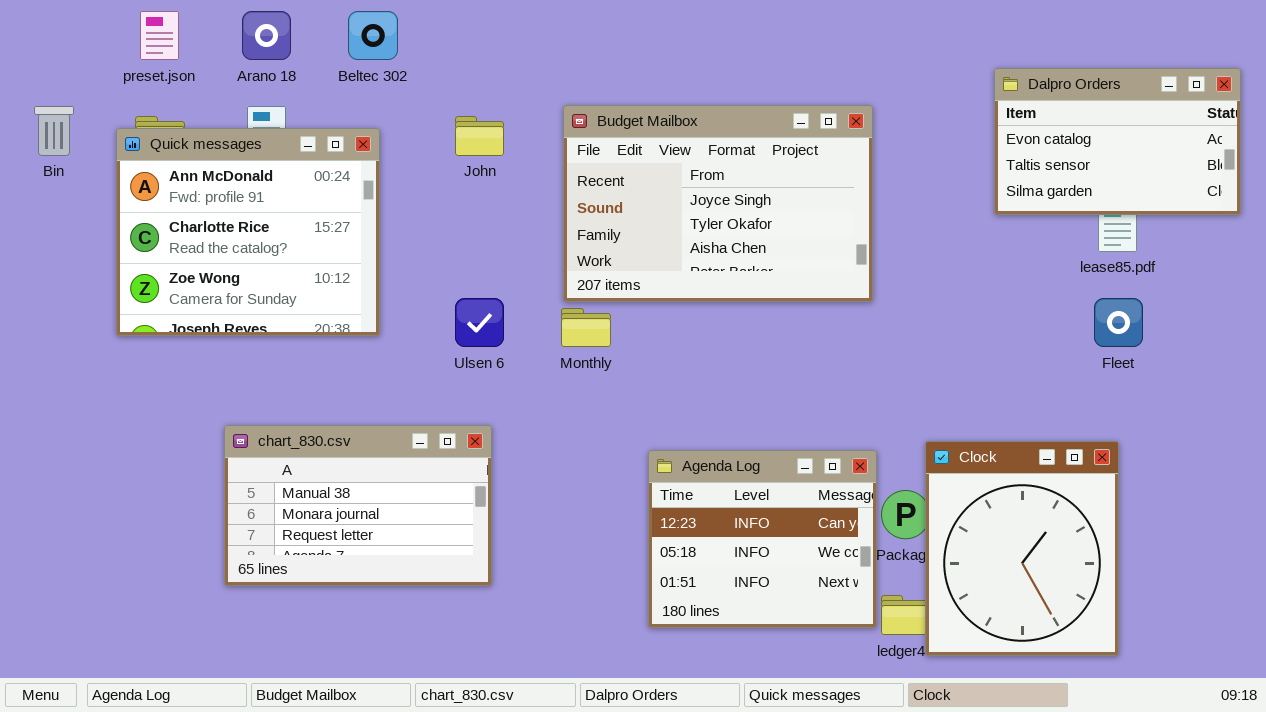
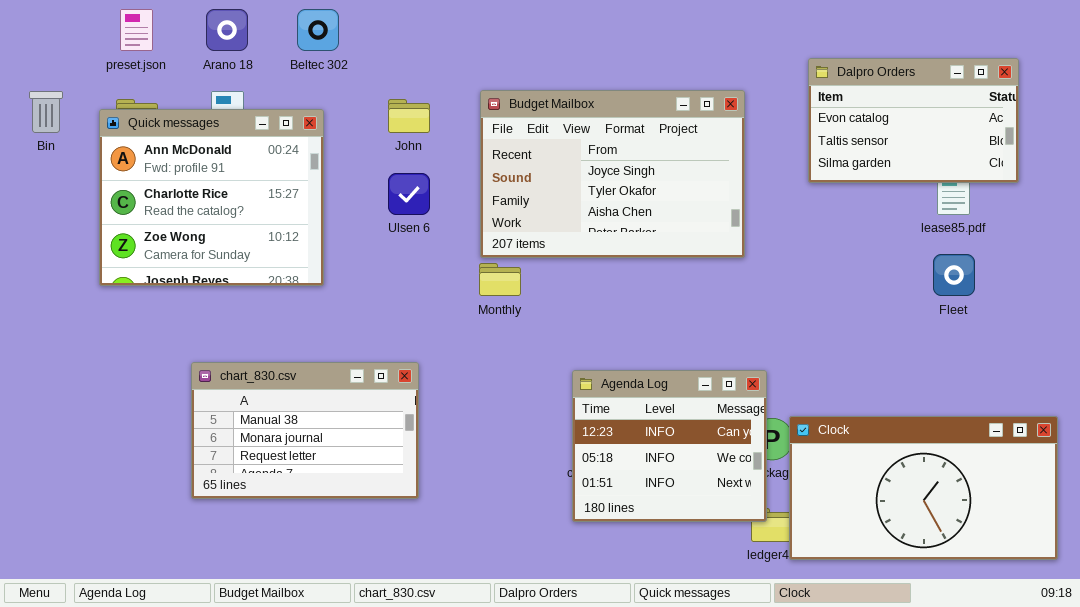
Dalpro Orders: [994,68,1241,215] -> [808,58,1019,183], moved
Ulsen 6: [455,298,504,347] -> [388,173,430,215], moved
Clock: [925,441,1119,656] -> [789,416,1058,560], resized
Agenda Log: [648,450,877,628] -> [572,370,767,522], moved

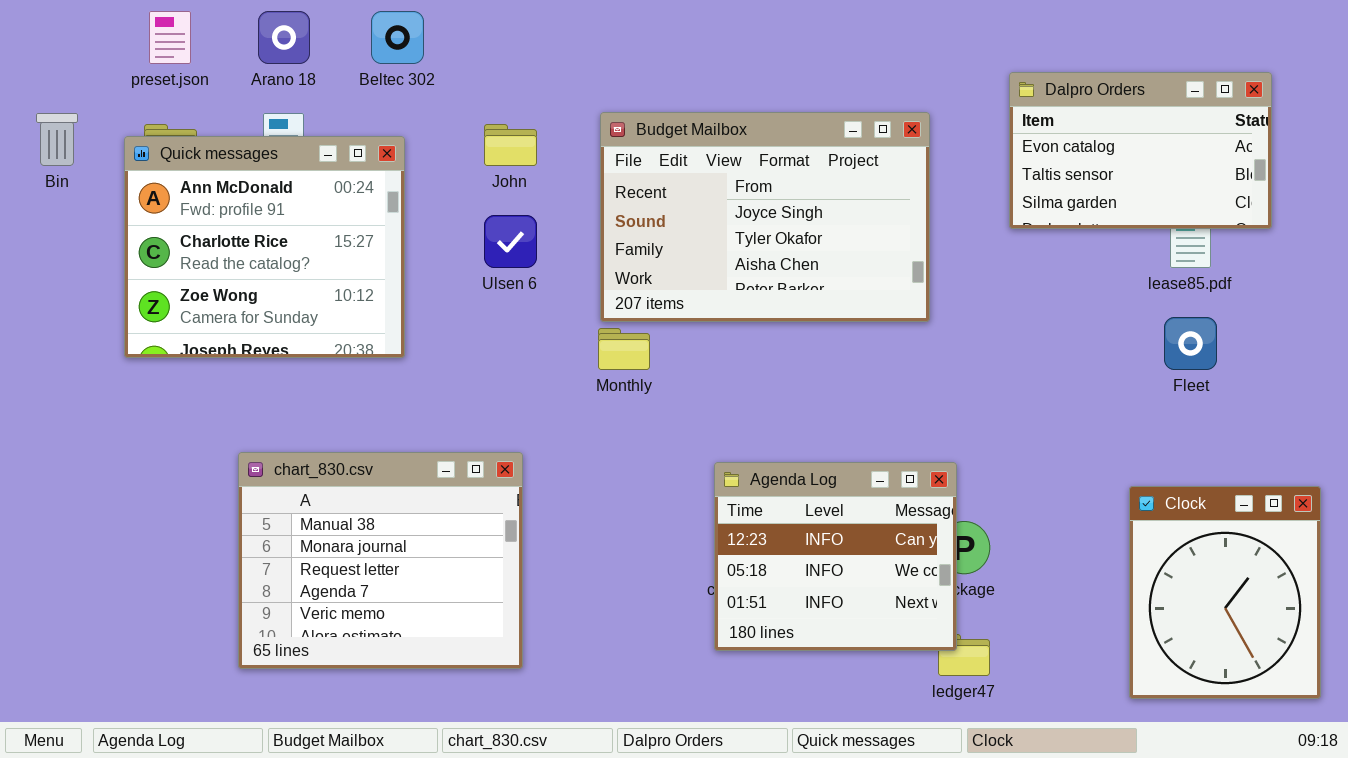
chart_830.csv: [191,362,419,499] -> [238,452,523,669], resized
Clock: [789,416,1058,560] -> [1129,486,1321,699], resized

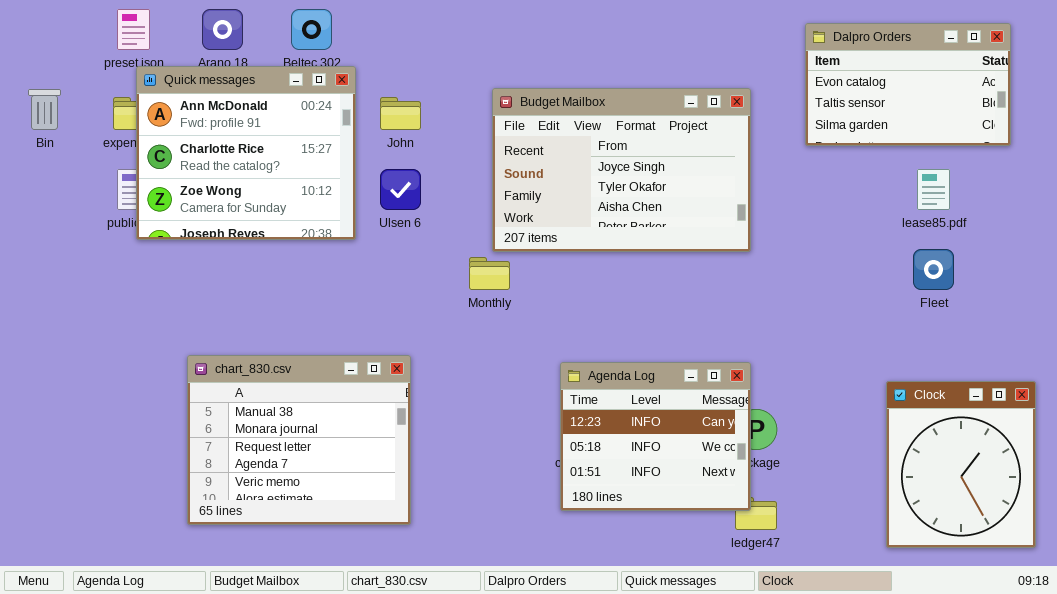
Dalpro Orders: [1009,72,1272,229] -> [805,23,1011,146], moved
Budget Mailbox: [600,112,930,322] -> [492,88,751,252], moved
Quick messages: [124,136,405,358] -> [136,66,356,240], moved

